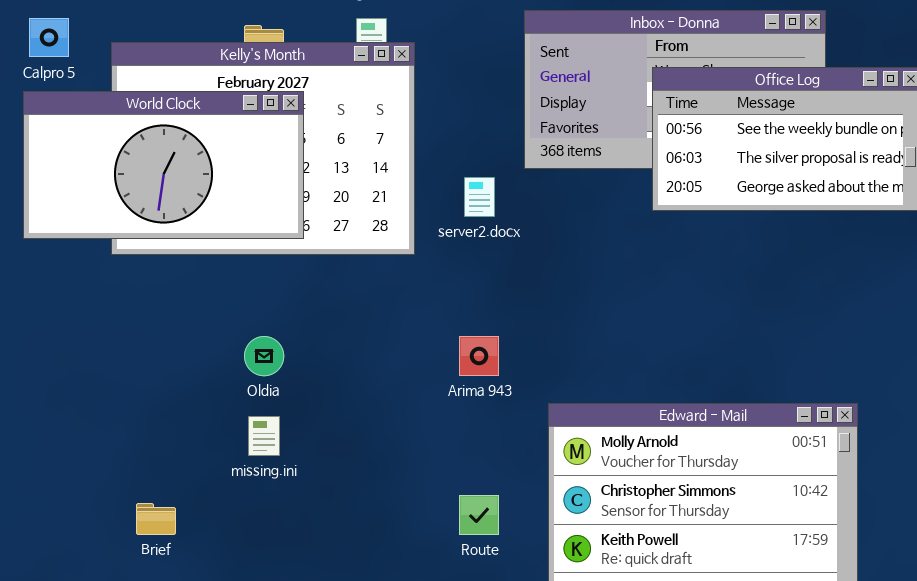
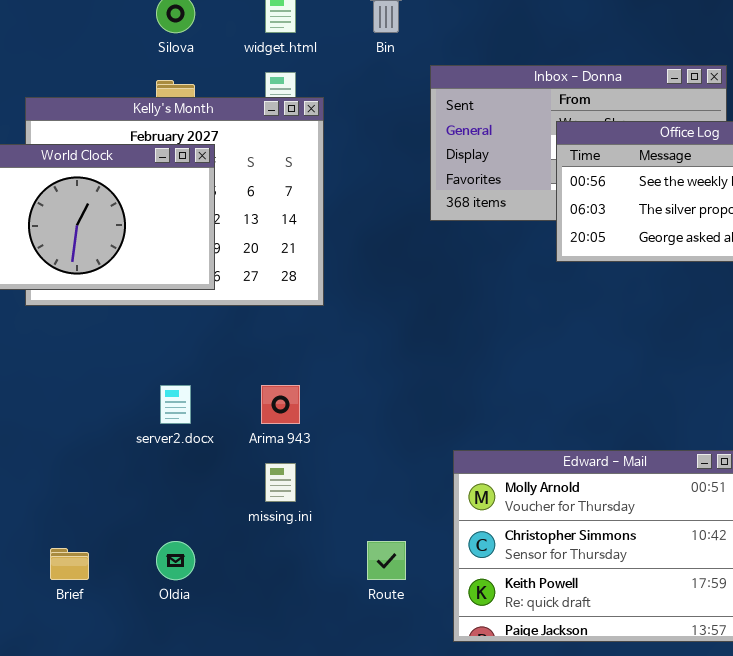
server2.docx: [464,177,495,217] -> [160,385,191,424], moved
Oldia: [244,336,284,376] -> [156,541,195,580], moved
Arima 943: [459,336,499,376] -> [261,385,300,424], moved
missing.ini: [248,416,280,456] -> [265,463,296,502], moved

